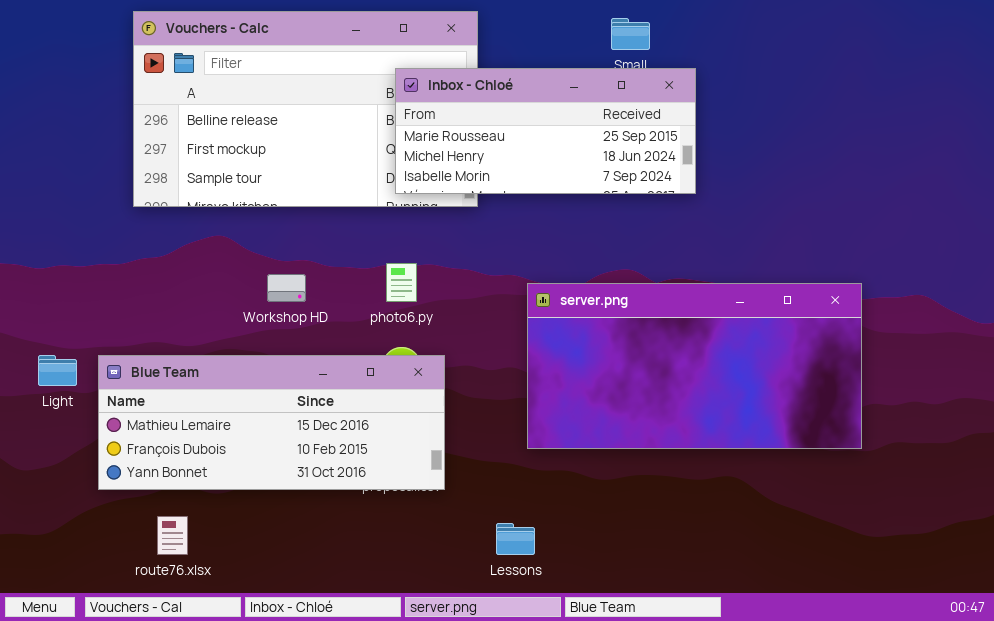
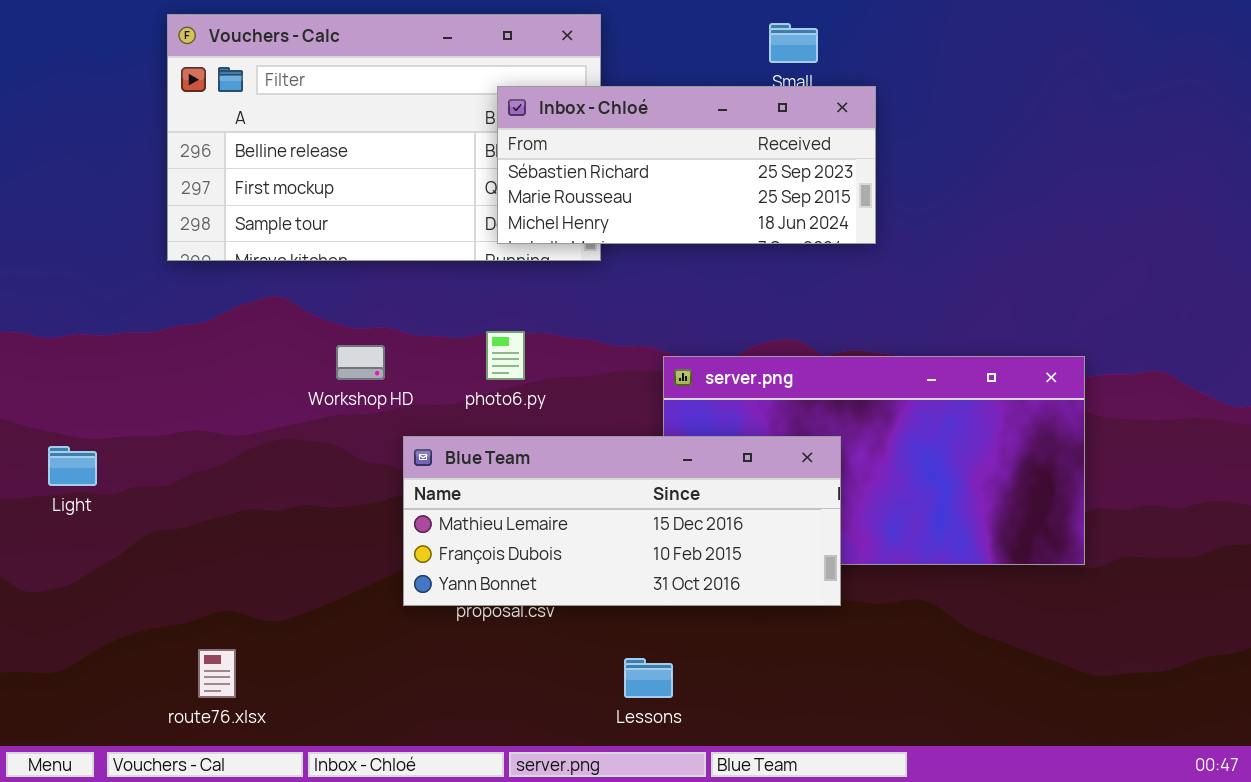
Inbox - Chloé: [395,68,696,194] -> [497,86,876,244], scrolled up 1 row
Blue Team: [98,355,445,490] -> [403,436,841,606], moved

